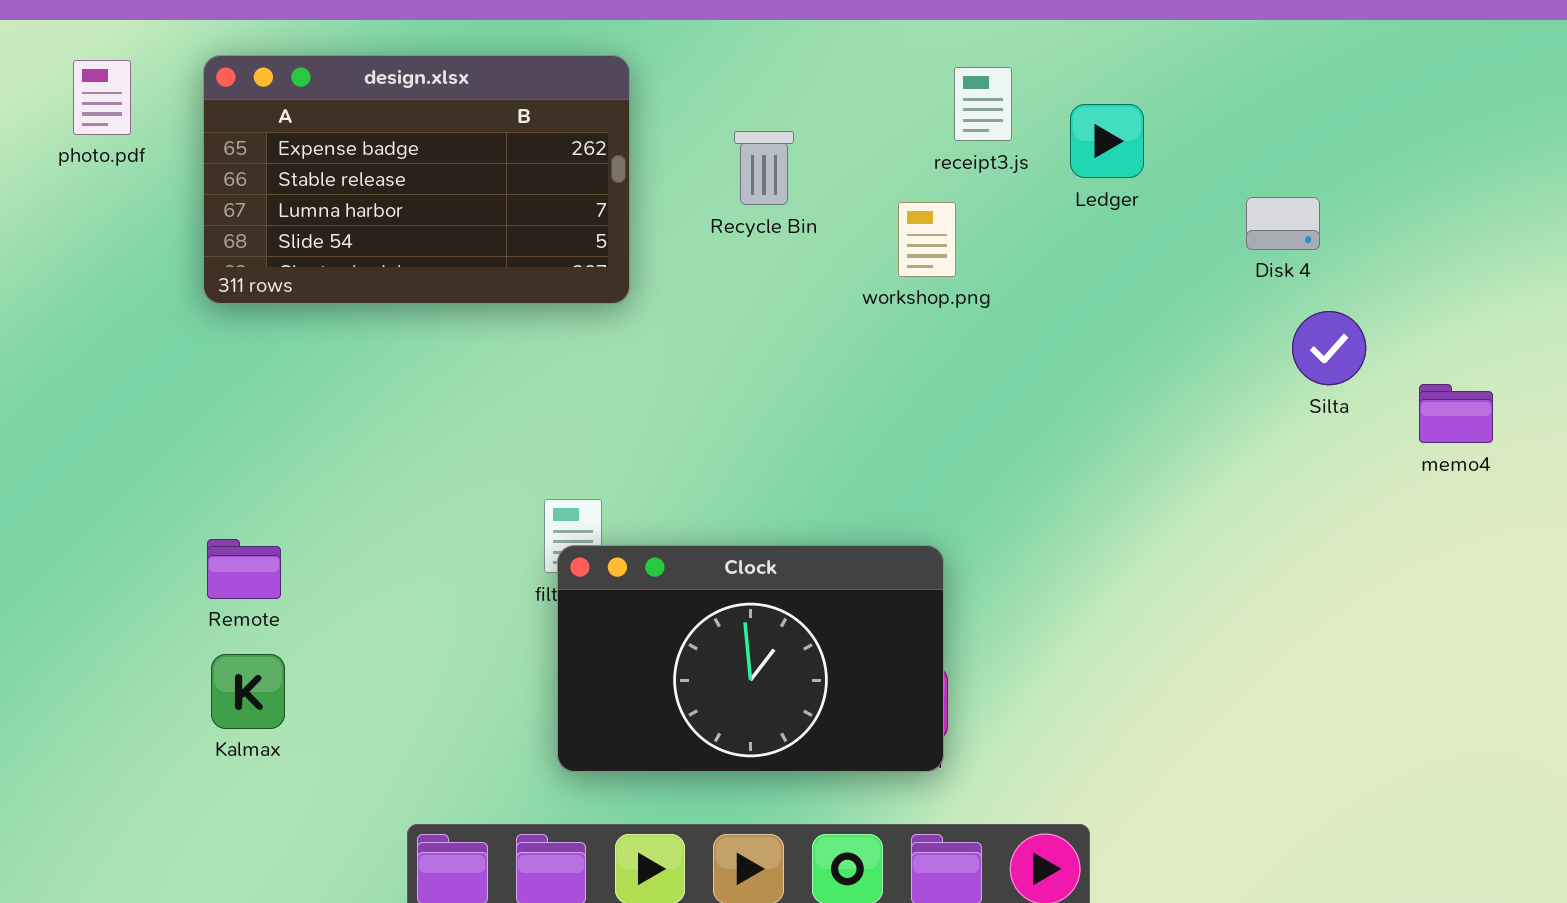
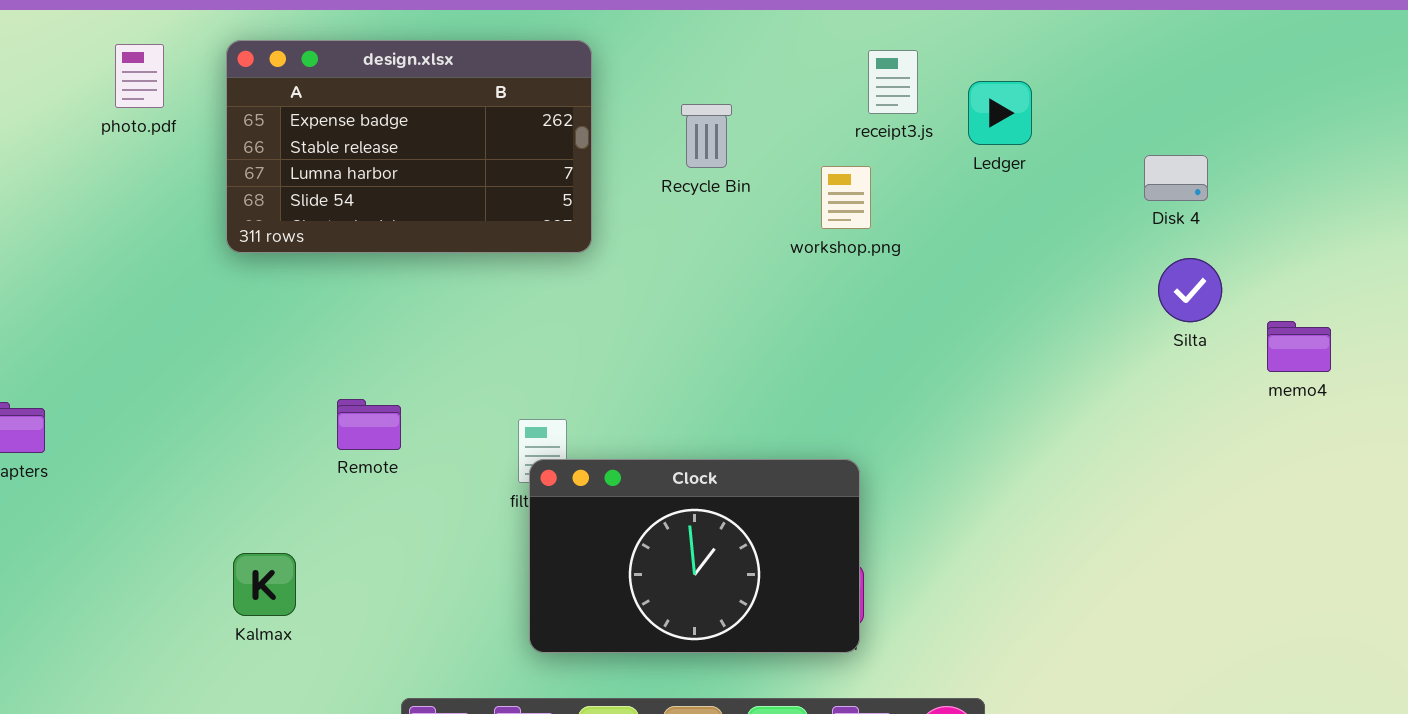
Disk 4: [1246,197,1320,250] -> [1144,155,1208,201], moved
Remote: [207,539,281,599] -> [337,399,401,450], moved

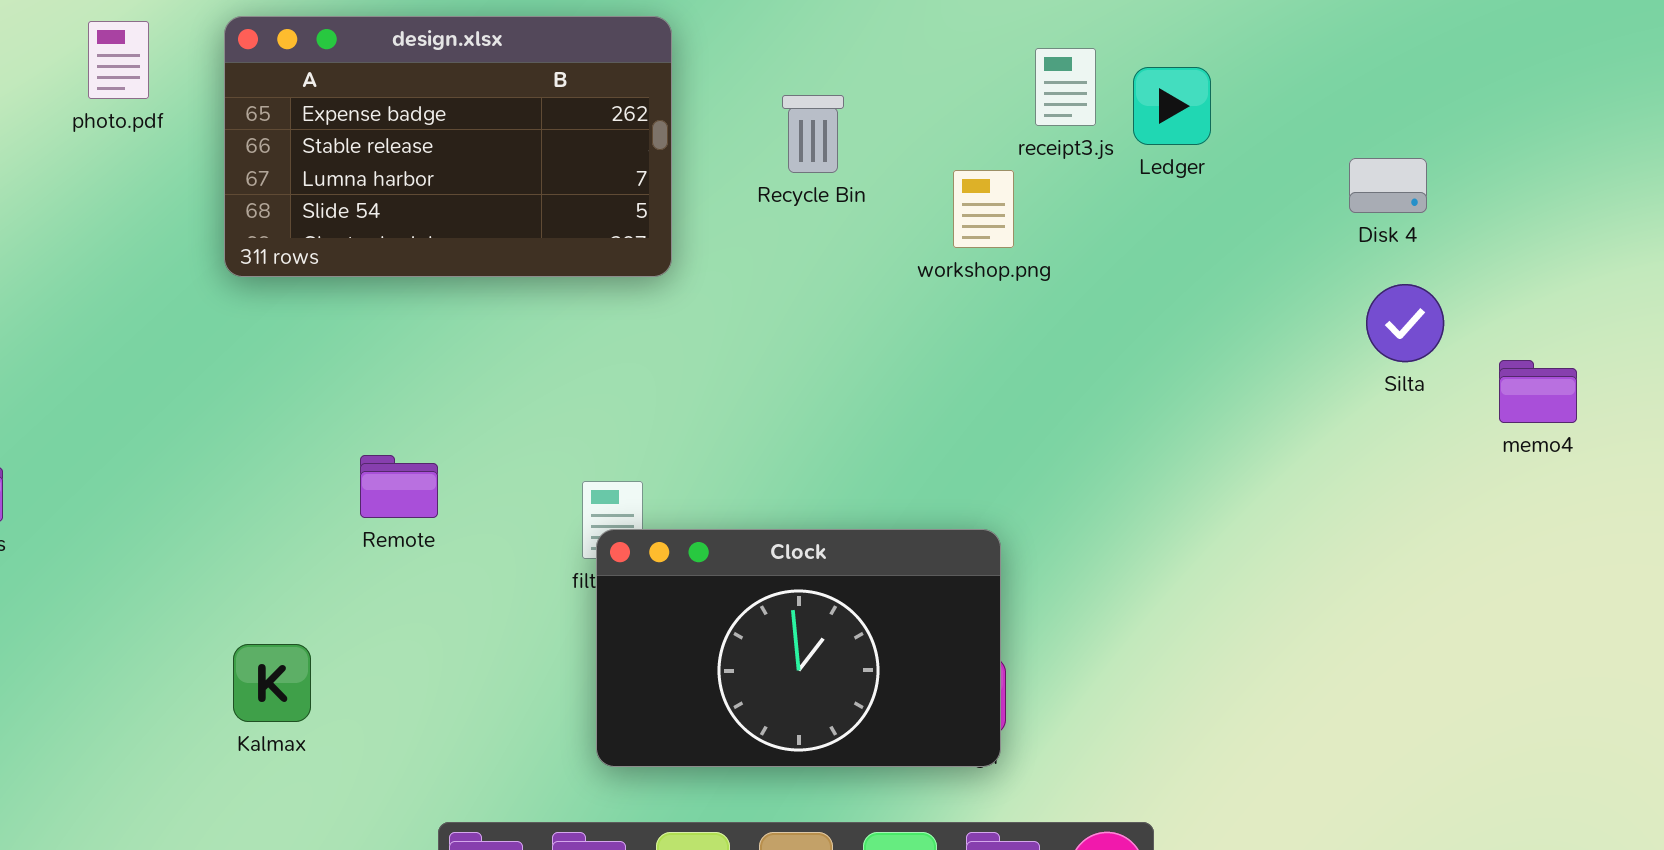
receipt3.js: [868,50,918,114] -> [1035,48,1096,126], moved

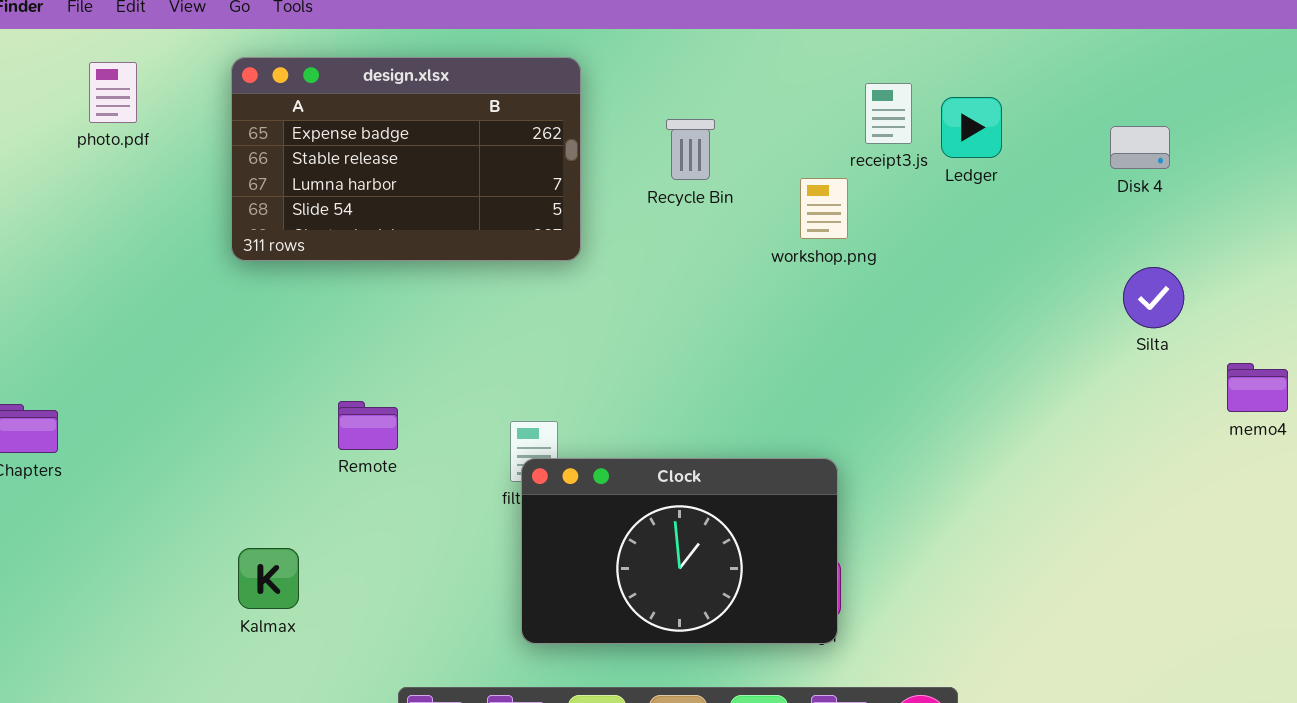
photo.pdf: [88,21,149,99] -> [89,62,137,123], moved
Disk 4: [1349,158,1427,213] -> [1110,126,1170,169], moved
memo4: [1499,360,1577,423] -> [1227,363,1288,412], moved

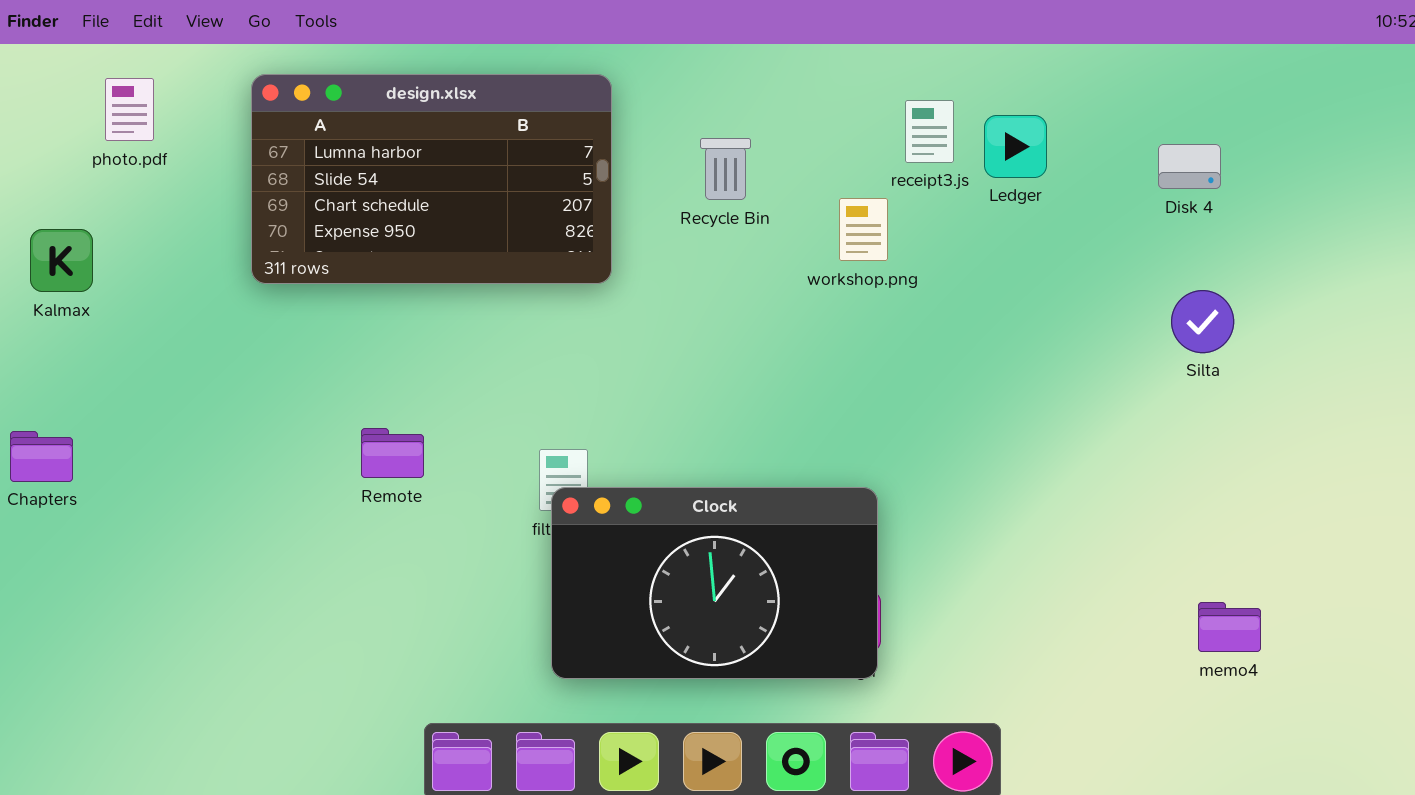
design.xlsx: [231,57,581,261] -> [251,74,612,284], scrolled down 2 rows
memo4: [1227,363,1288,412] -> [1198,602,1261,652], moved
Kalmax: [238,548,299,609] -> [30,229,93,292], moved

